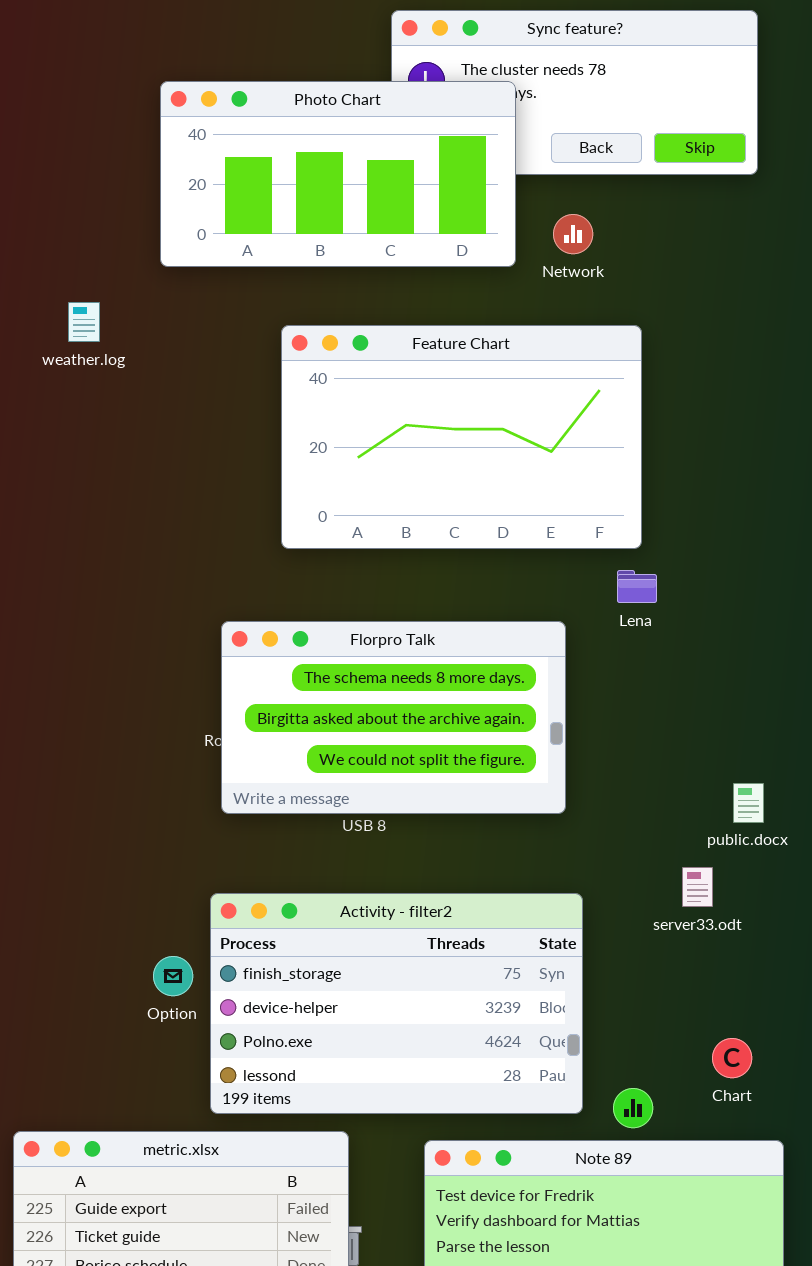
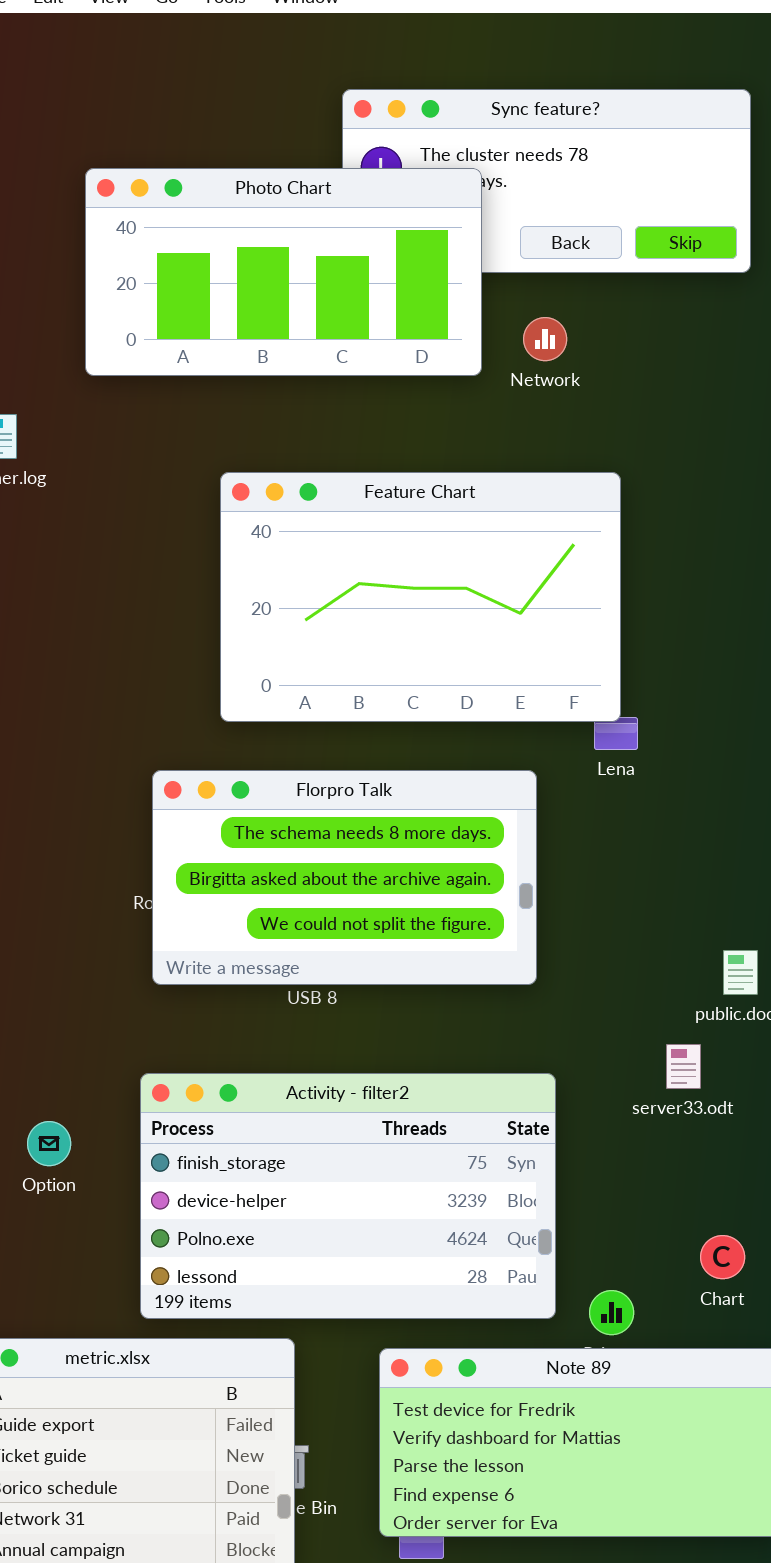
Feature Chart: [281,325,642,549] -> [220,472,621,722], moved
Option: [153,956,193,996] -> [27,1121,71,1166], moved

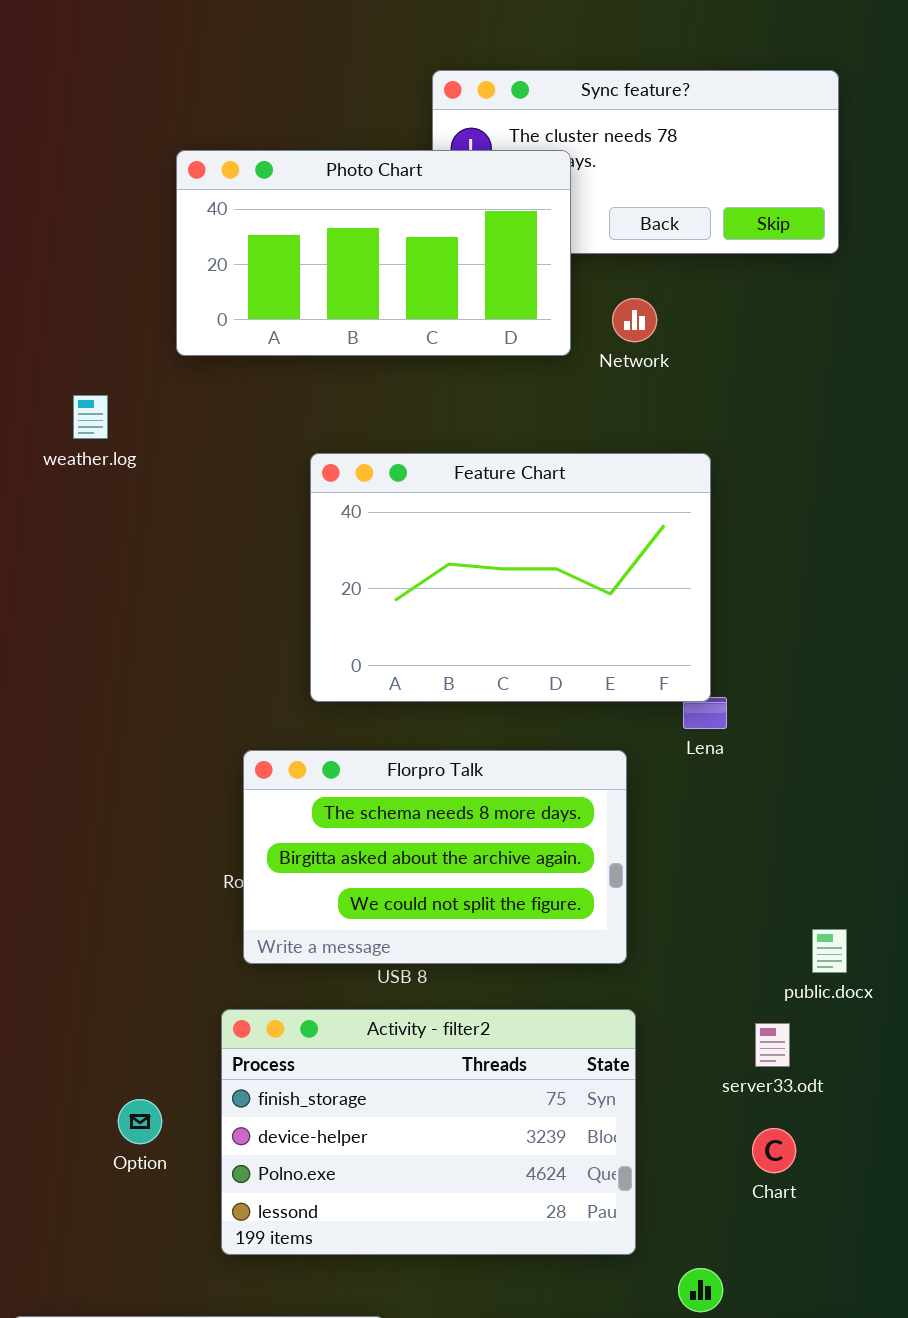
Activity - filter2: [140,1073,556,1319] -> [221,1009,636,1255], moved
Chart: [700,1235,745,1279] -> [752,1128,796,1173], moved

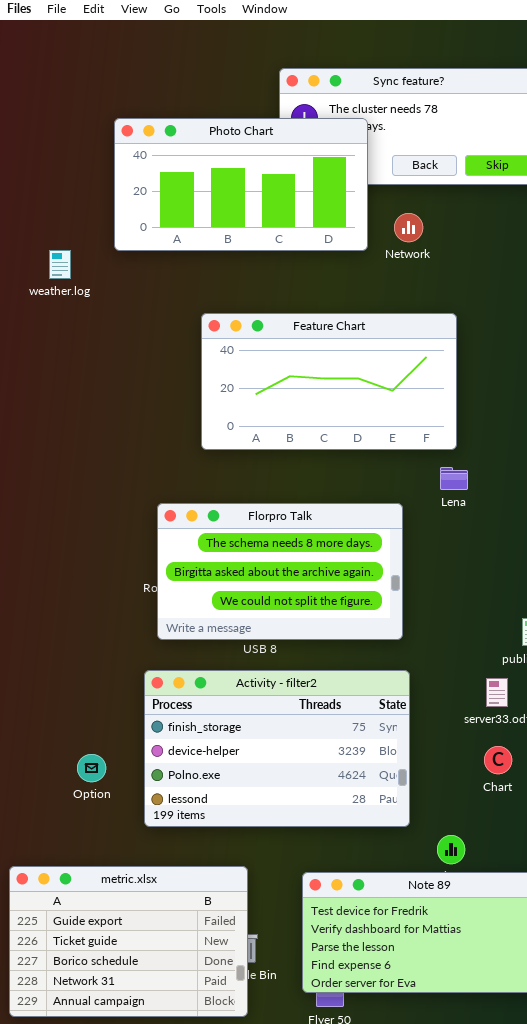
weather.log: [73,395,108,439] -> [49,250,71,279], moved
Feature Chart: [310,453,711,702] -> [201,313,457,450], resized
Option: [118,1099,162,1144] -> [77,754,106,782], moved

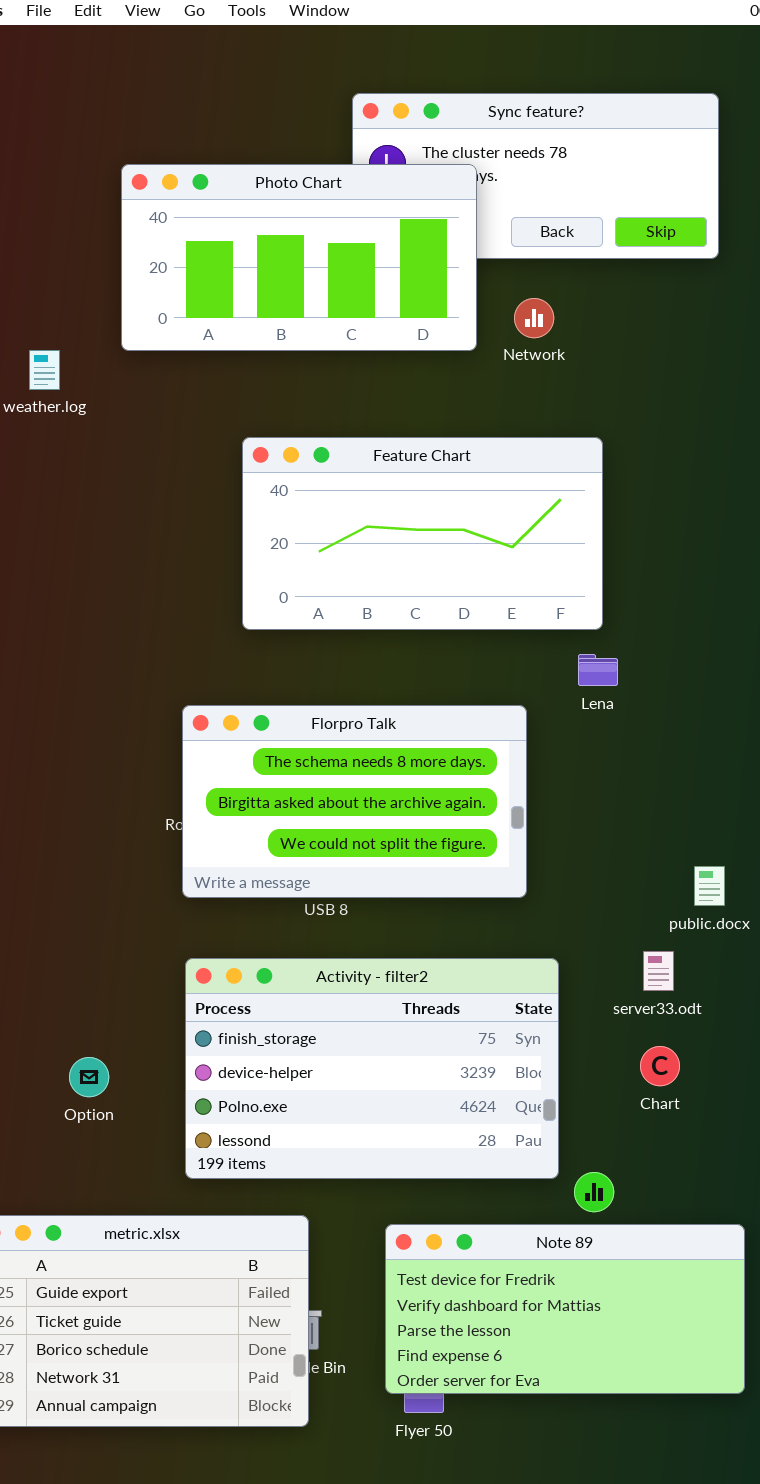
Activity - filter2: [144,670,410,827] -> [185,958,559,1179], moved

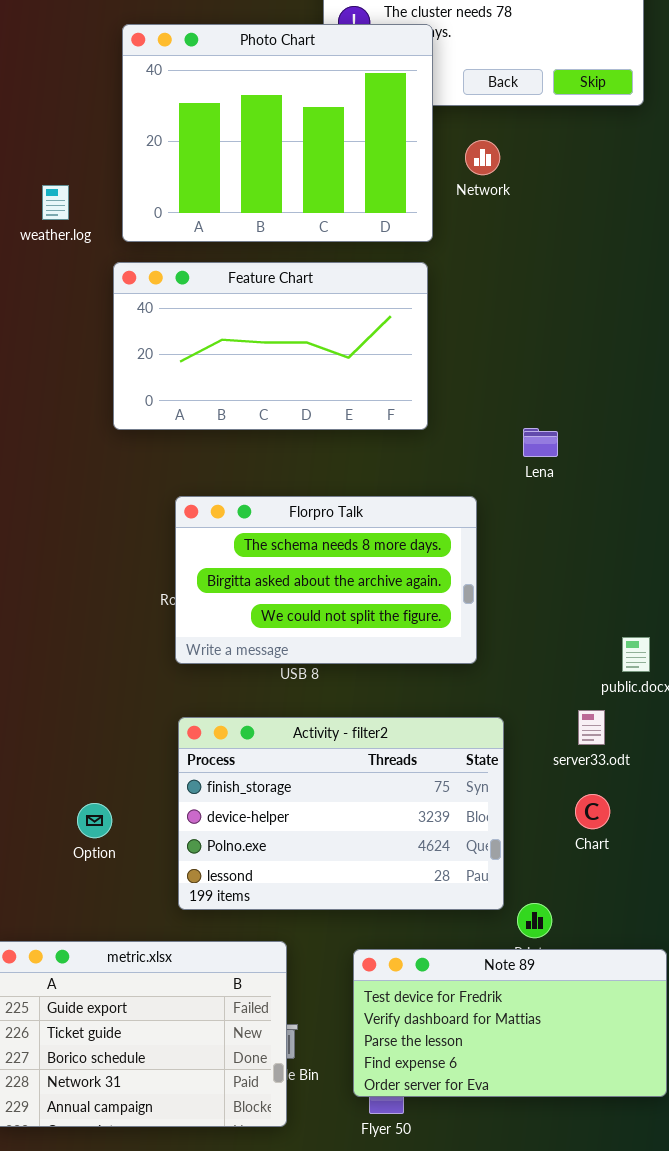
Photo Chart: [121,164,477,351] -> [122,24,433,242], resized
Feature Chart: [242,437,603,630] -> [113,262,428,430], moved
Lena: [578,654,618,686] -> [523,428,558,457], moved

